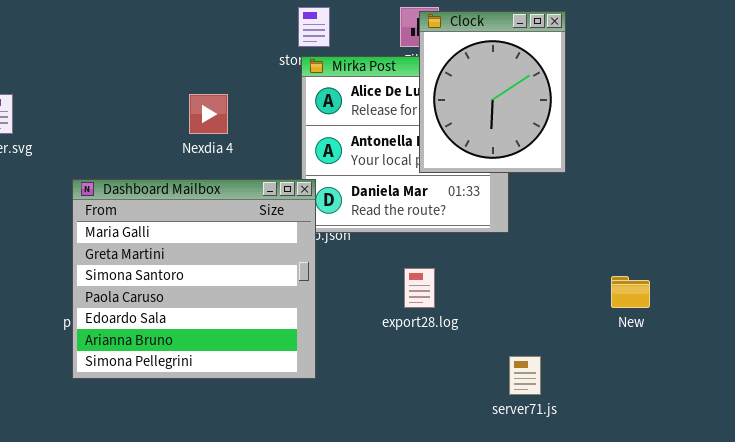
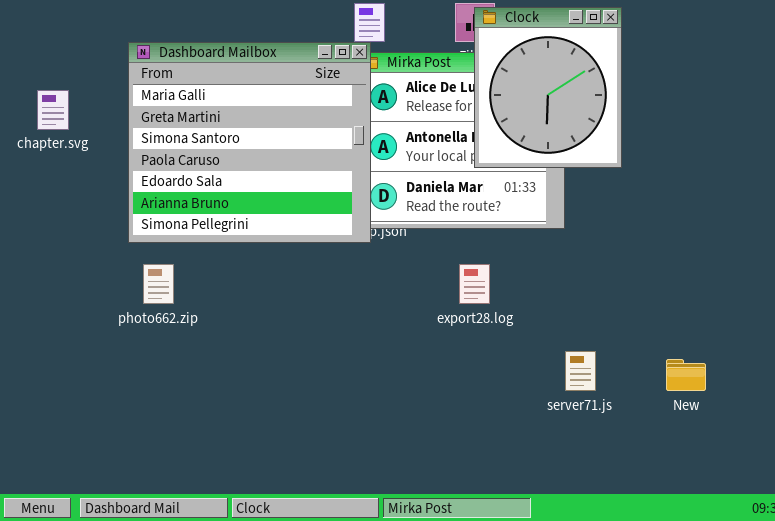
Dashboard Mailbox: [72,179,316,379] -> [128,42,371,243], moved
New: [611,276,650,308] -> [666,359,706,391], moved

